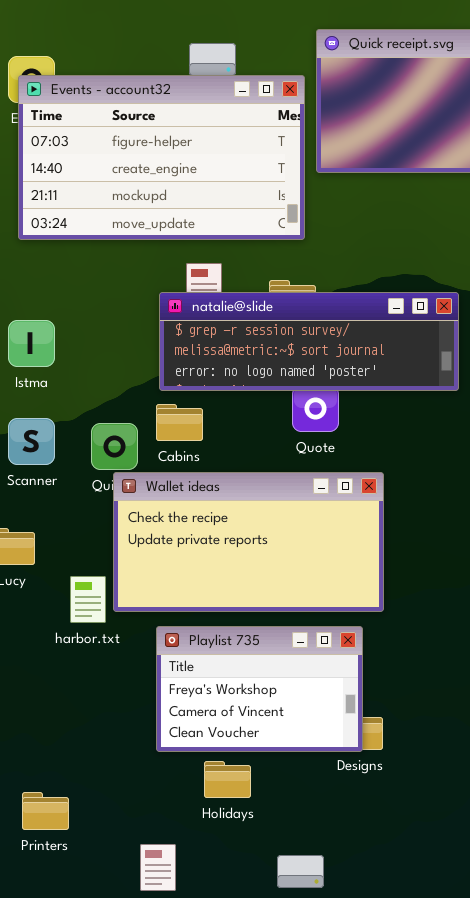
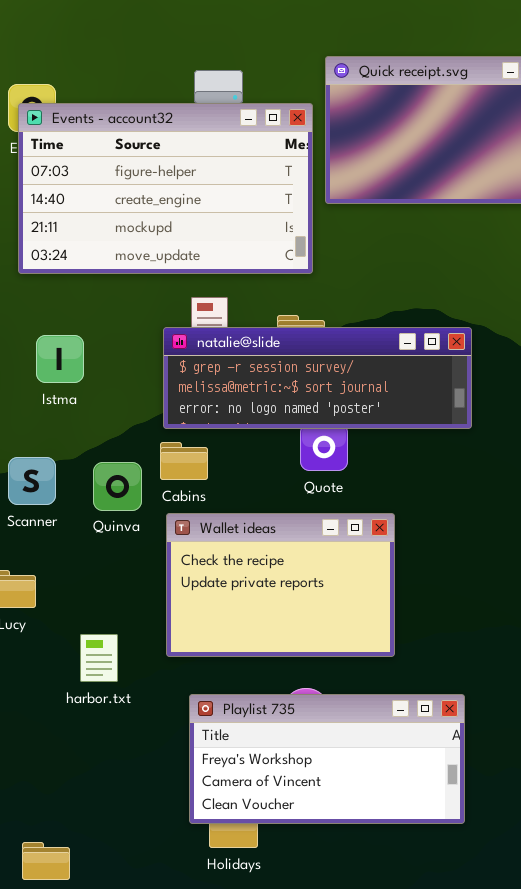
Istma: [8,320,55,367] -> [36,335,84,383], moved
Wallet ideas: [113,472,384,612] -> [166,513,395,657], resized
harbor.txt: [70,576,106,623] -> [80,634,118,682], moved
Playlist 735: [156,626,363,752] -> [189,694,465,824], moved, resized

